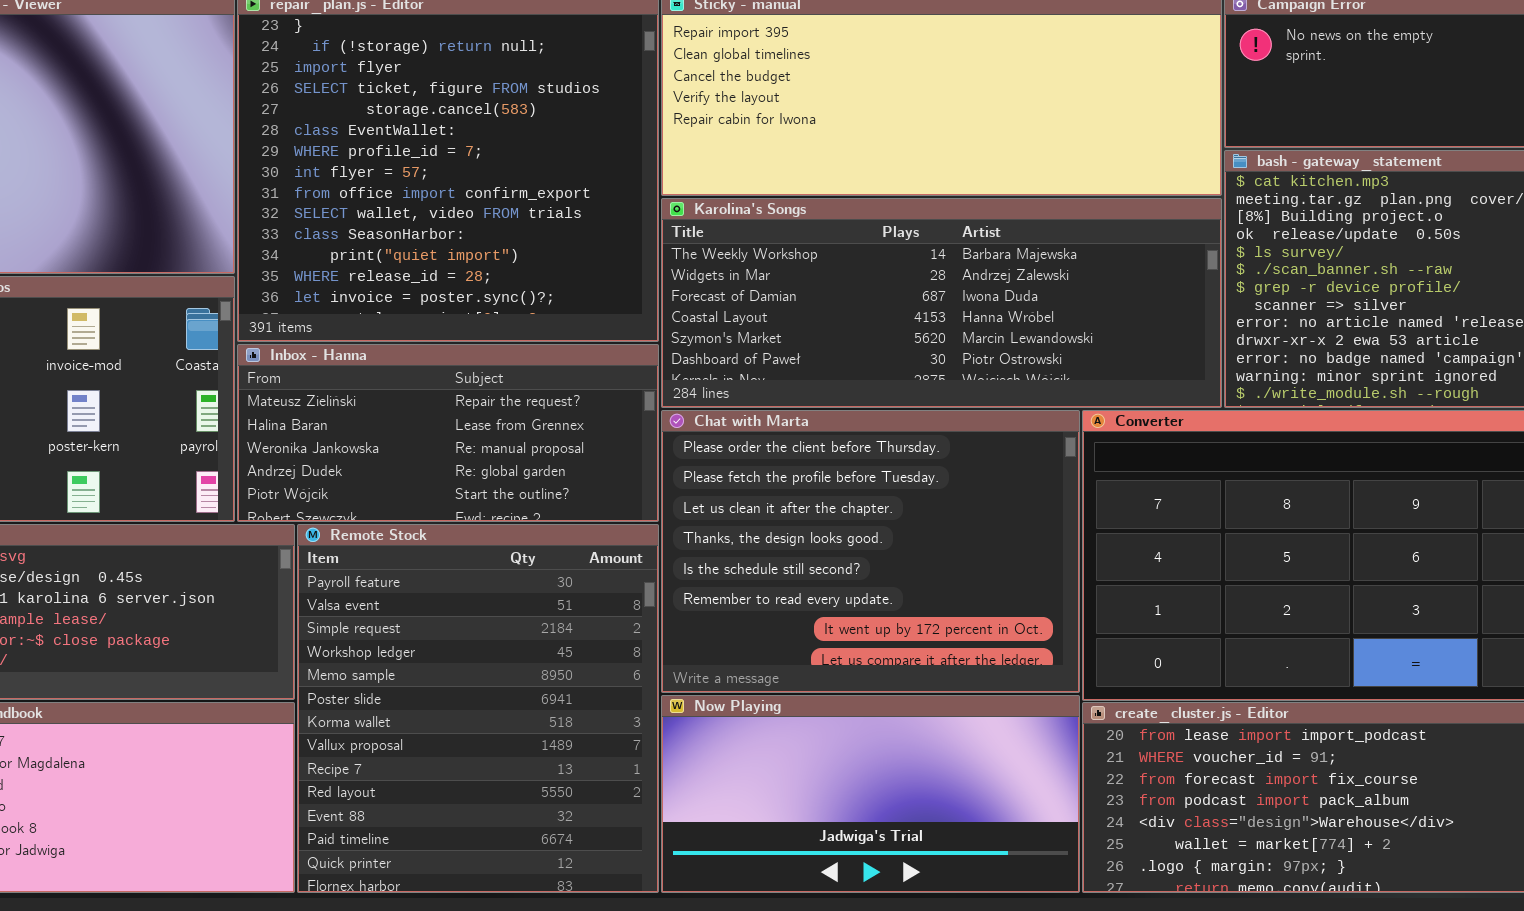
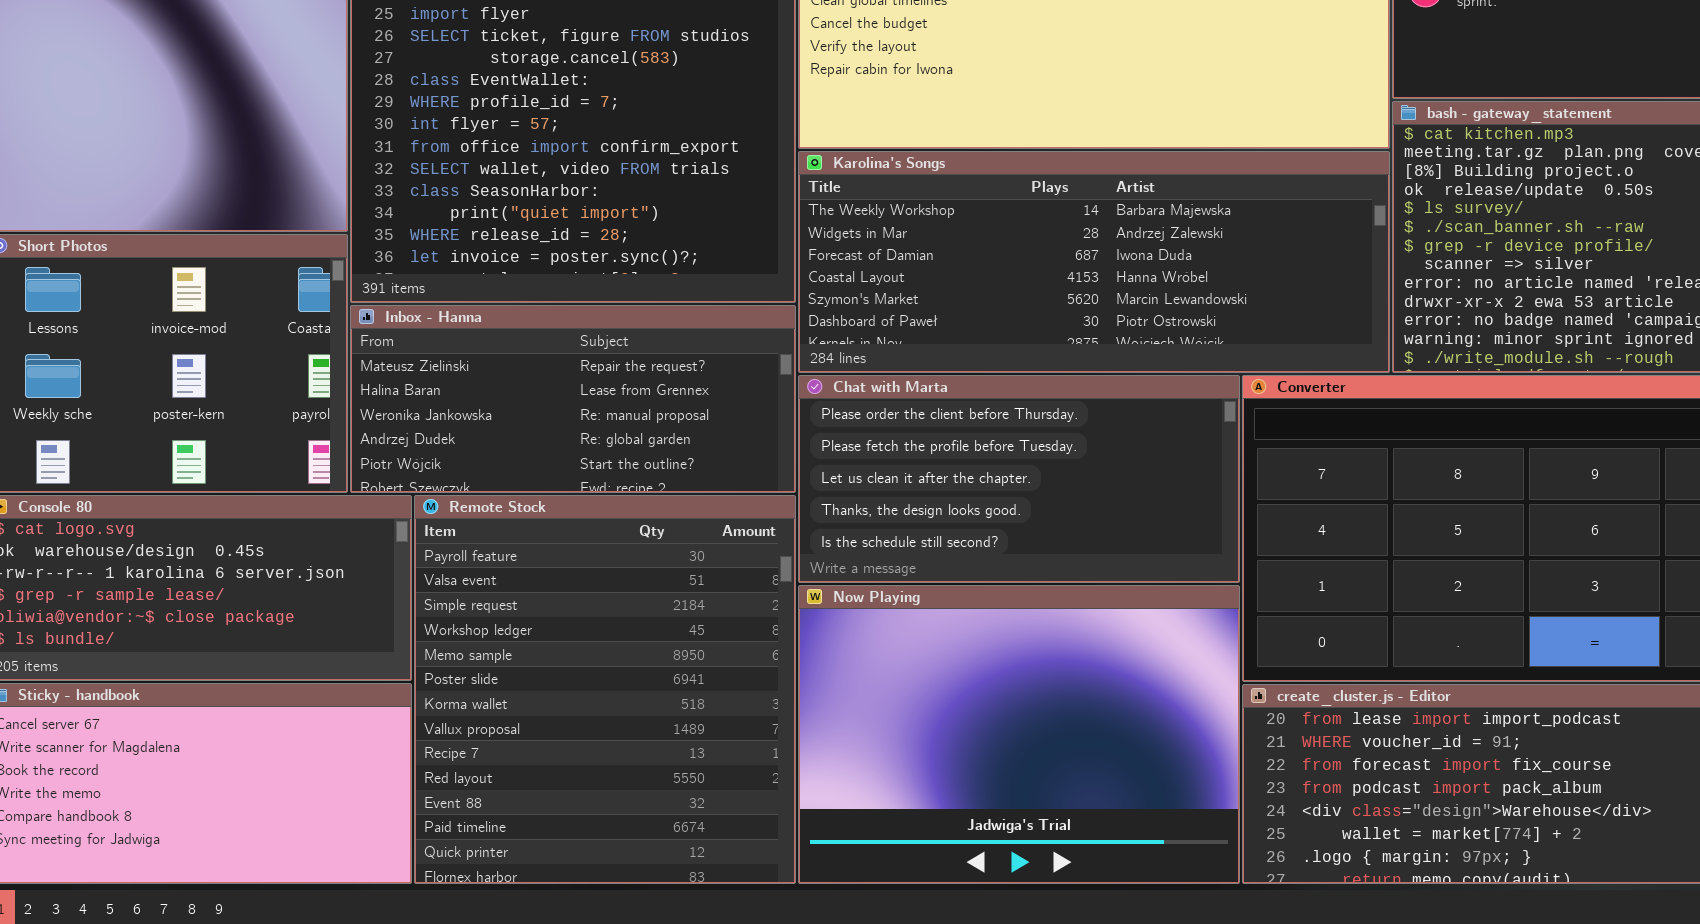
Chat with Marta: [661,410,1080,693] -> [798,375,1240,583], resized
Now Playing: [661,695,1080,893] -> [798,585,1240,884], resized

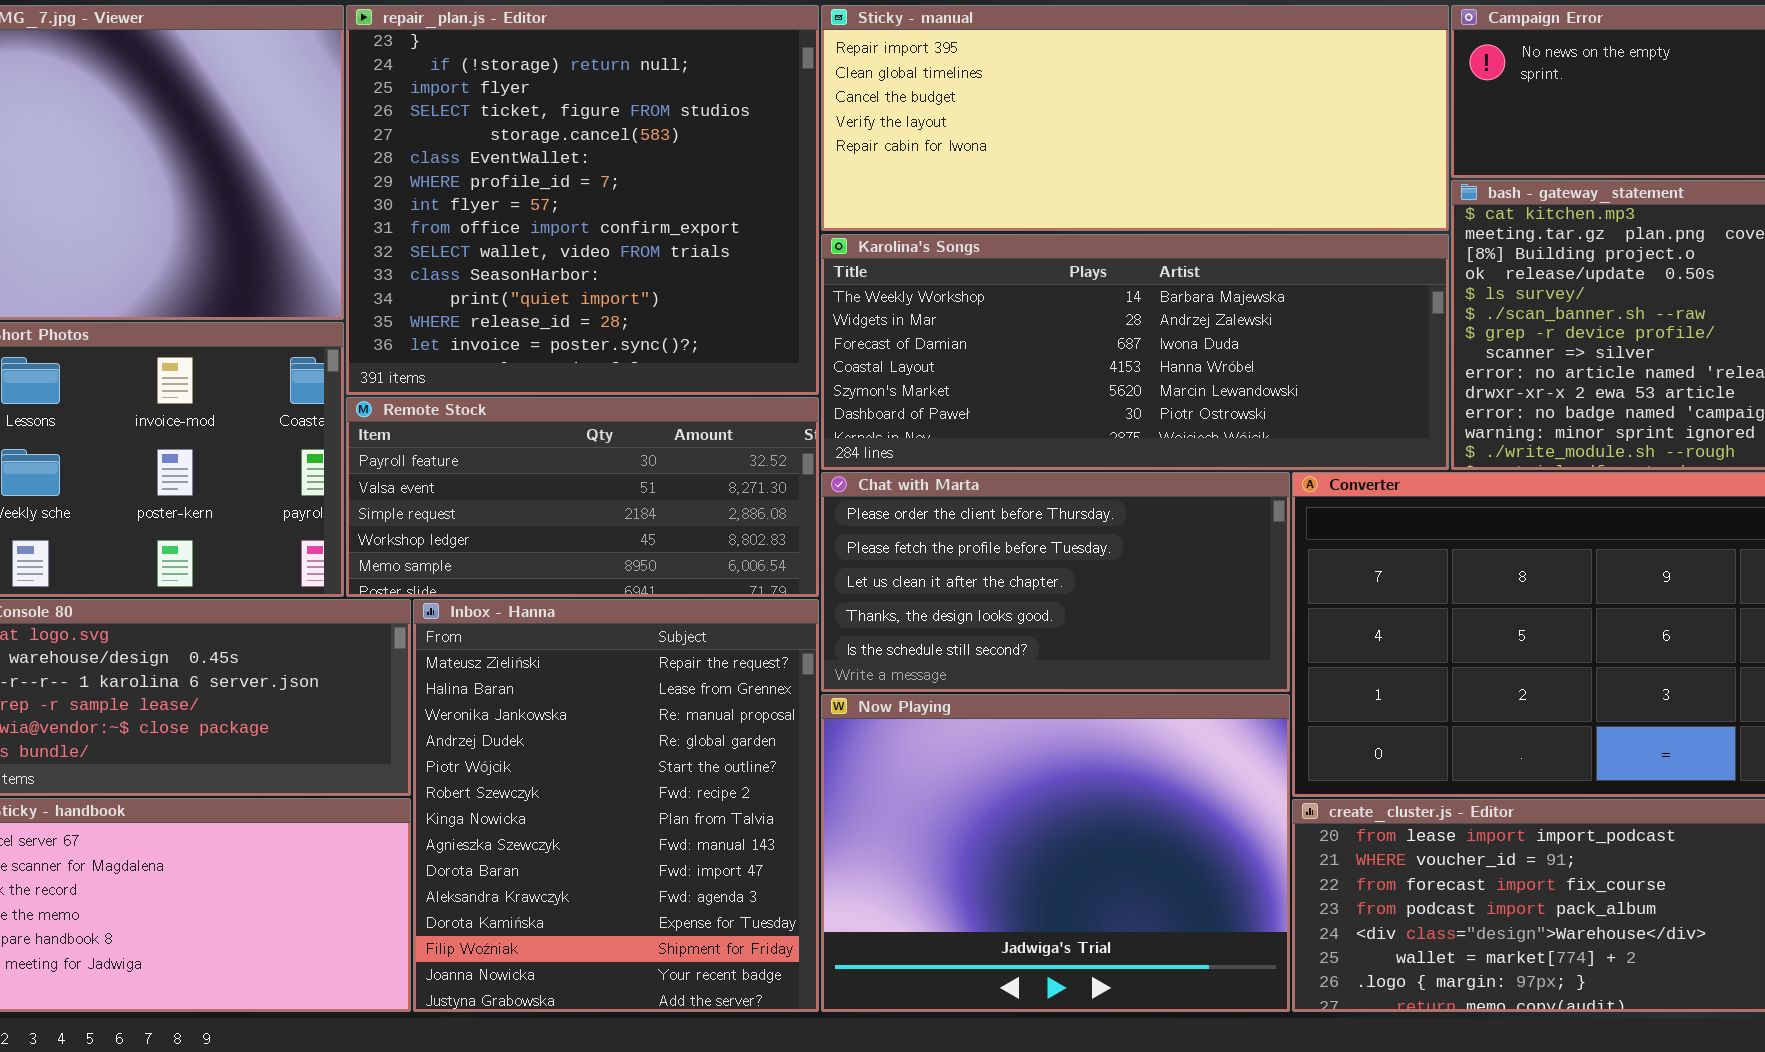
Inbox - Hanna: [350,305,796,493] -> [413,599,819,1012], moved, resized
Remote Stock: [414,495,796,884] -> [346,397,819,597], moved, resized

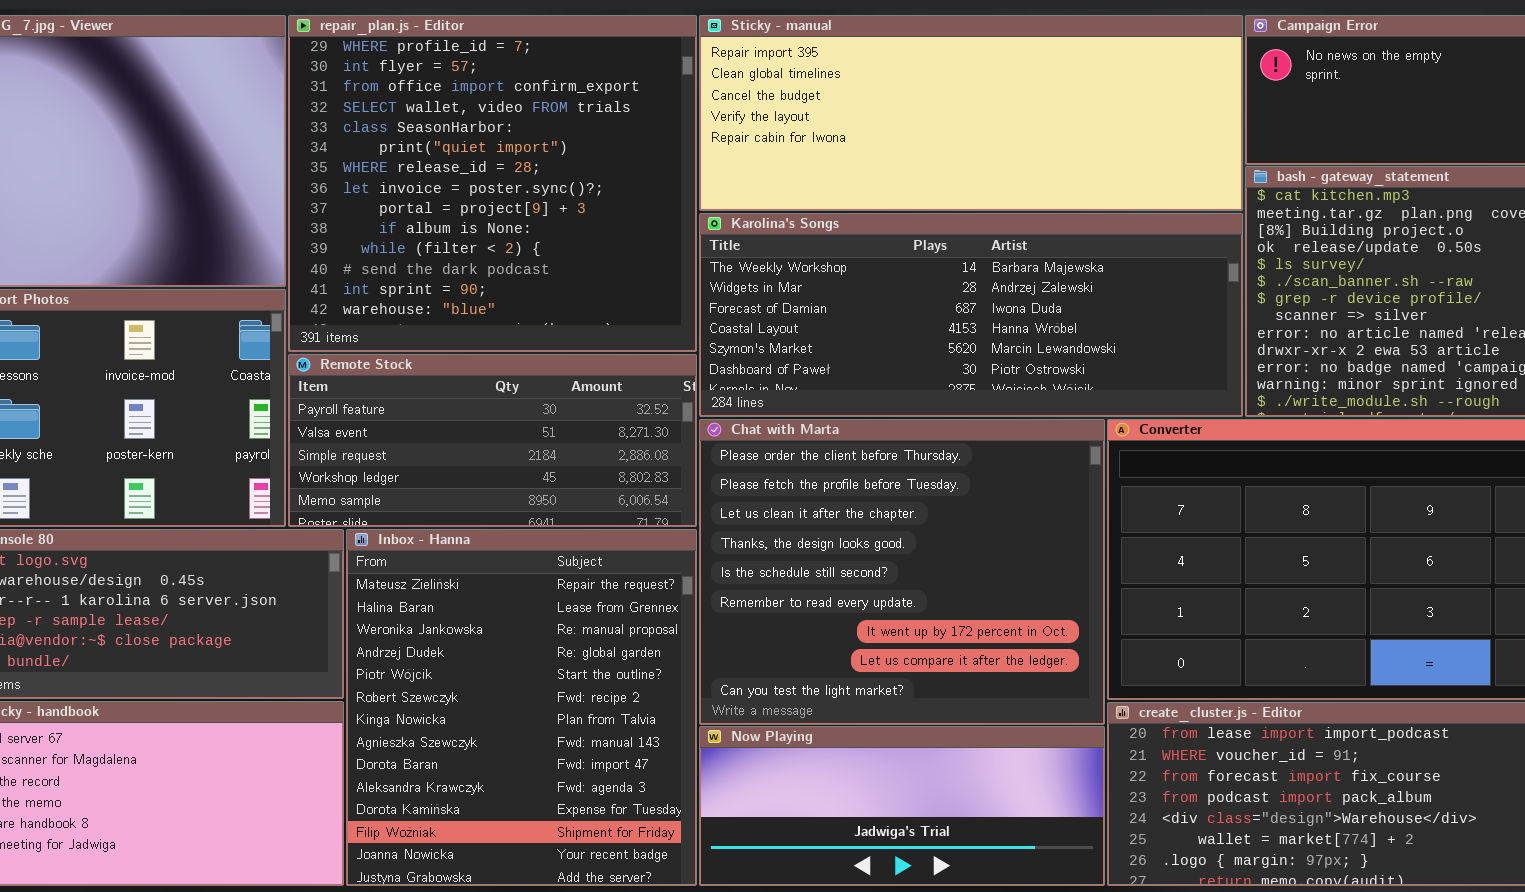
repair_plan.js - Editor: [346,5,819,395] -> [288,15,697,352], scrolled down 6 rows
Chat with Marta: [821,472,1290,692] -> [699,419,1105,725], resized
Now Playing: [821,694,1290,1012] -> [699,726,1105,886], resized

